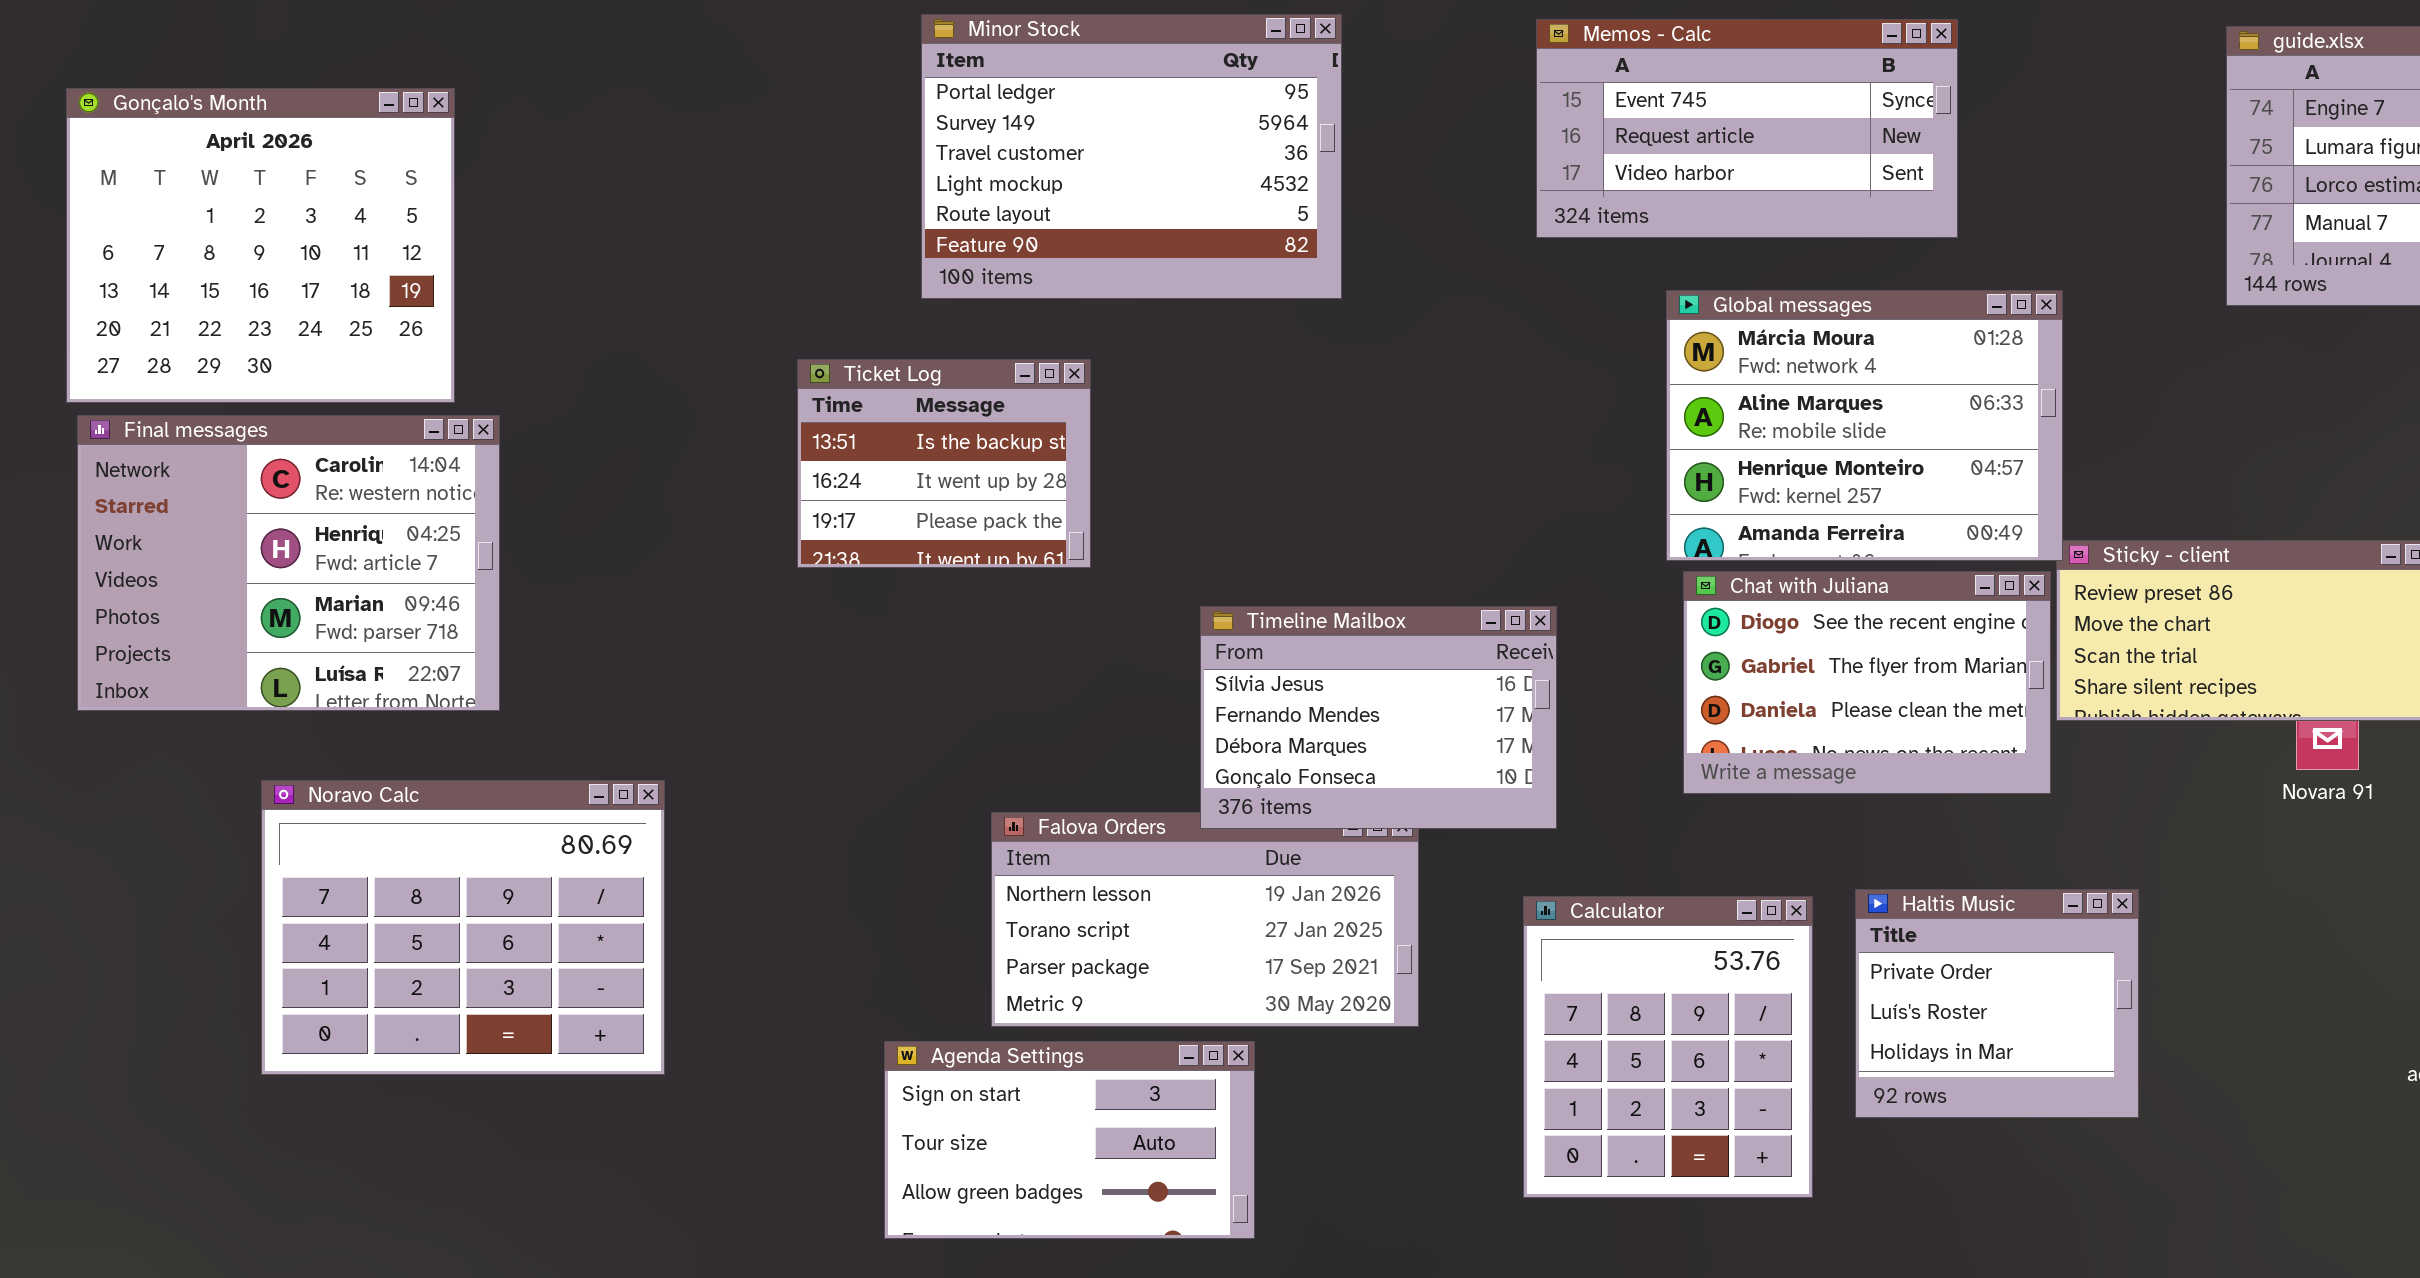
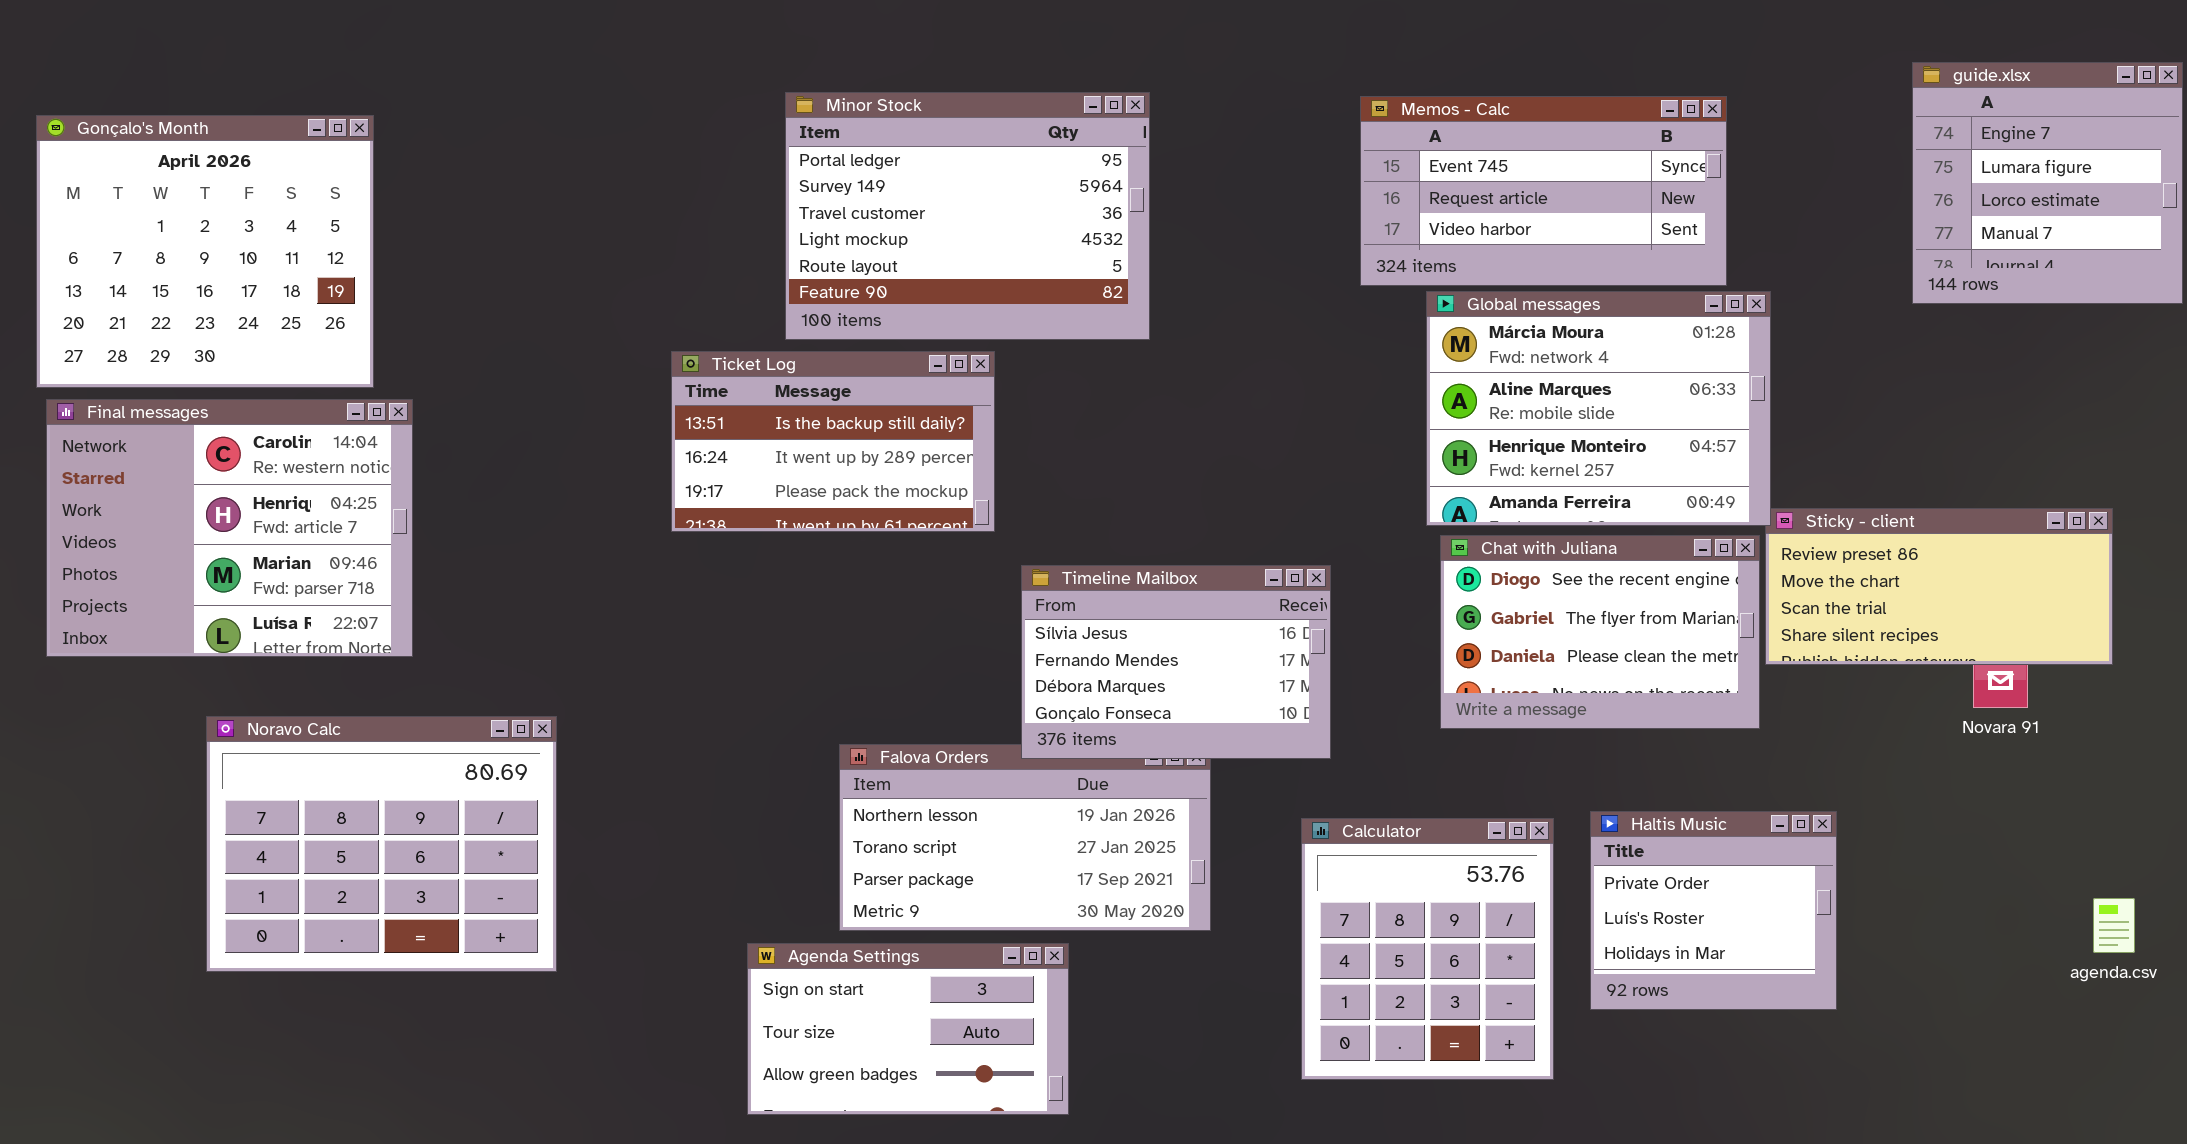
Minor Stock: [921,14,1342,299] -> [785,92,1150,340], moved
Memos - Calc: [1536,19,1958,238] -> [1360,96,1727,286], moved
Ticket Log: [797,359,1091,568] -> [671,351,995,532], resized

